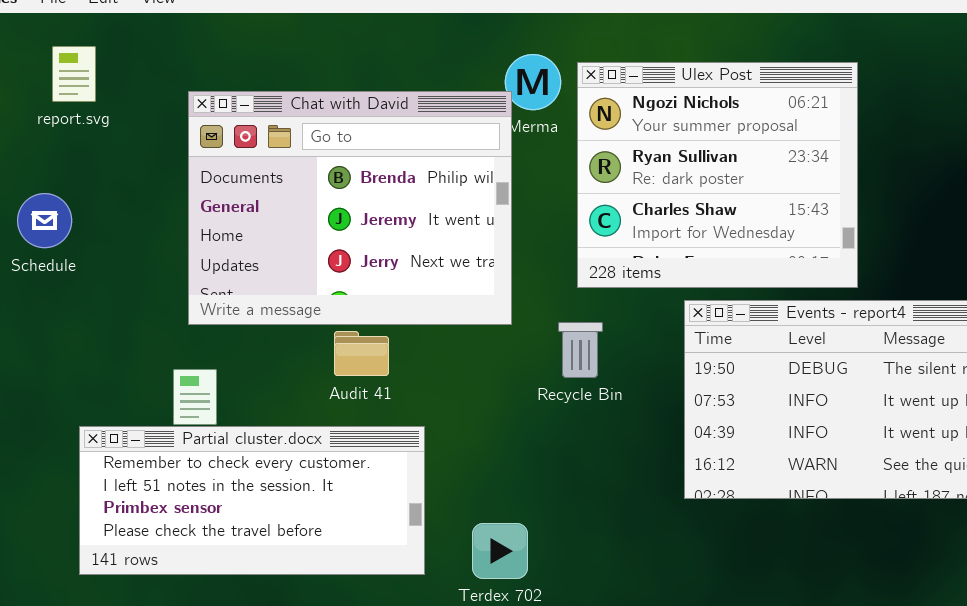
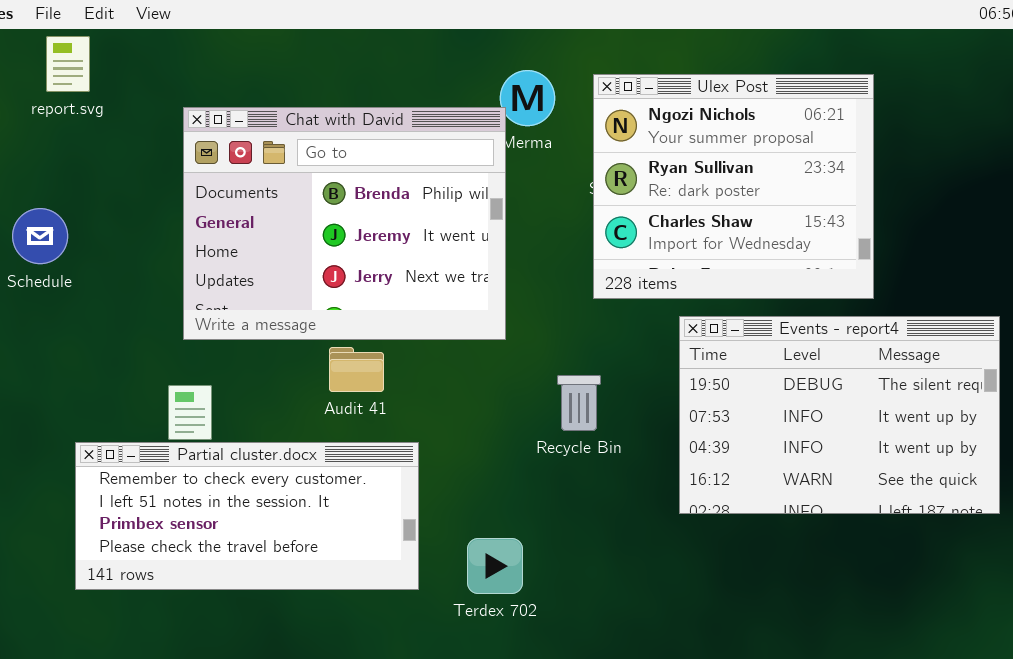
report.svg: [52,46,96,102] -> [46,36,90,92], moved
Ulex Post: [577,62,858,288] -> [593,74,874,299], moved
Recycle Bin: [558,322,603,378] -> [557,375,601,431], moved

